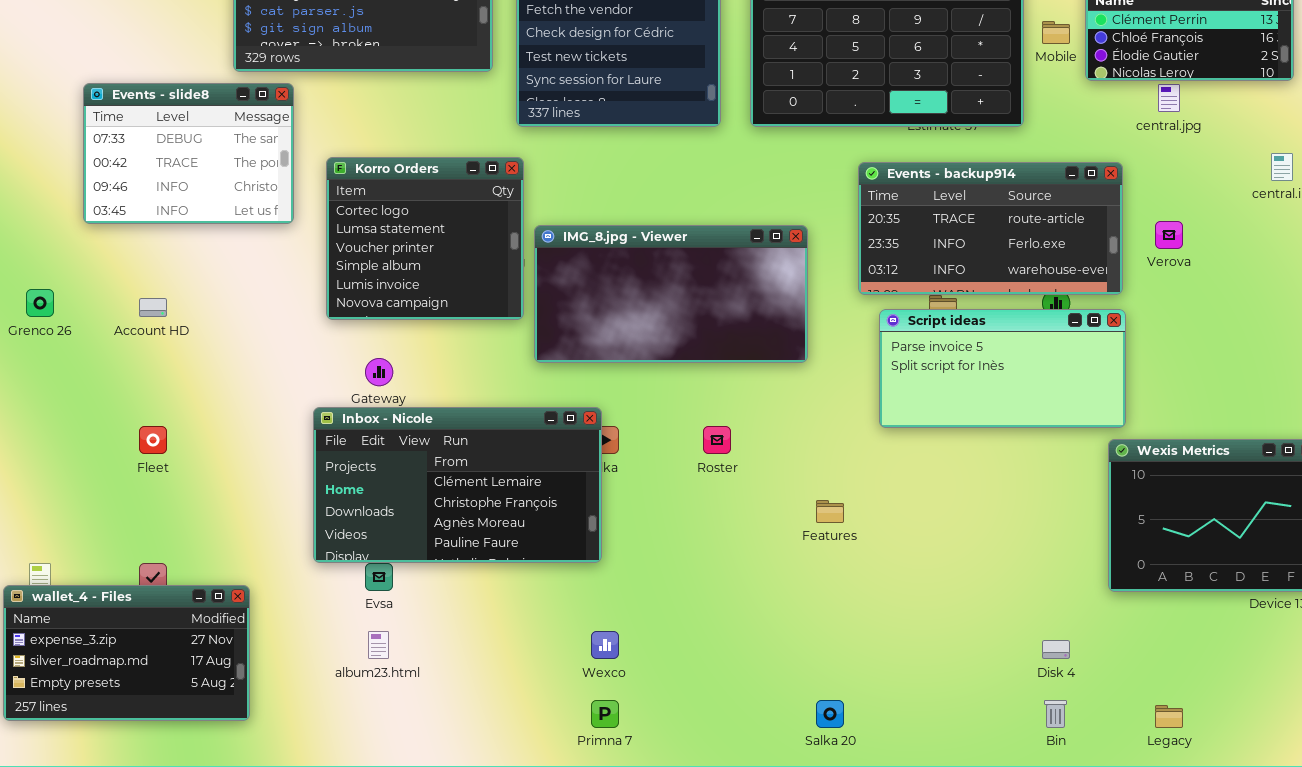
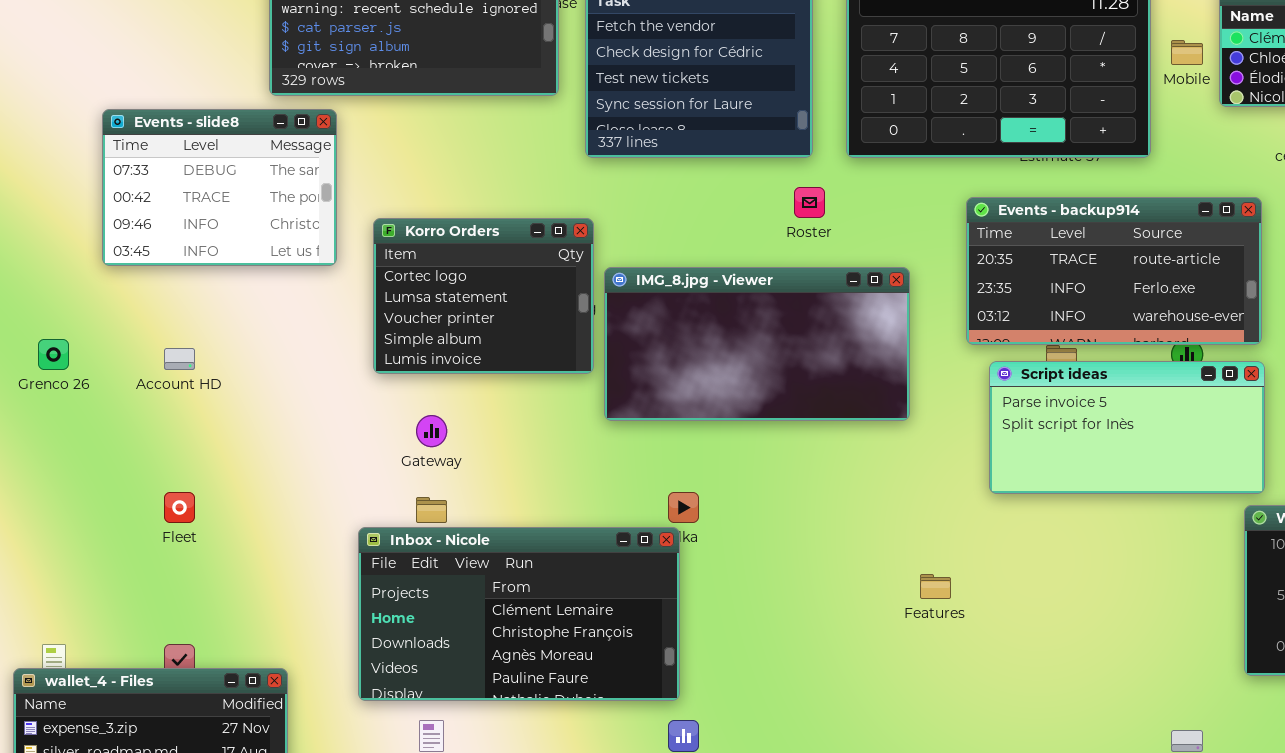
Korro Orders: [326,157,524,320] -> [373,218,594,374], resized
Inbox - Nicole: [313,407,602,563] -> [358,527,680,701], moved
Roster: [703,426,731,454] -> [794,187,825,218], moved

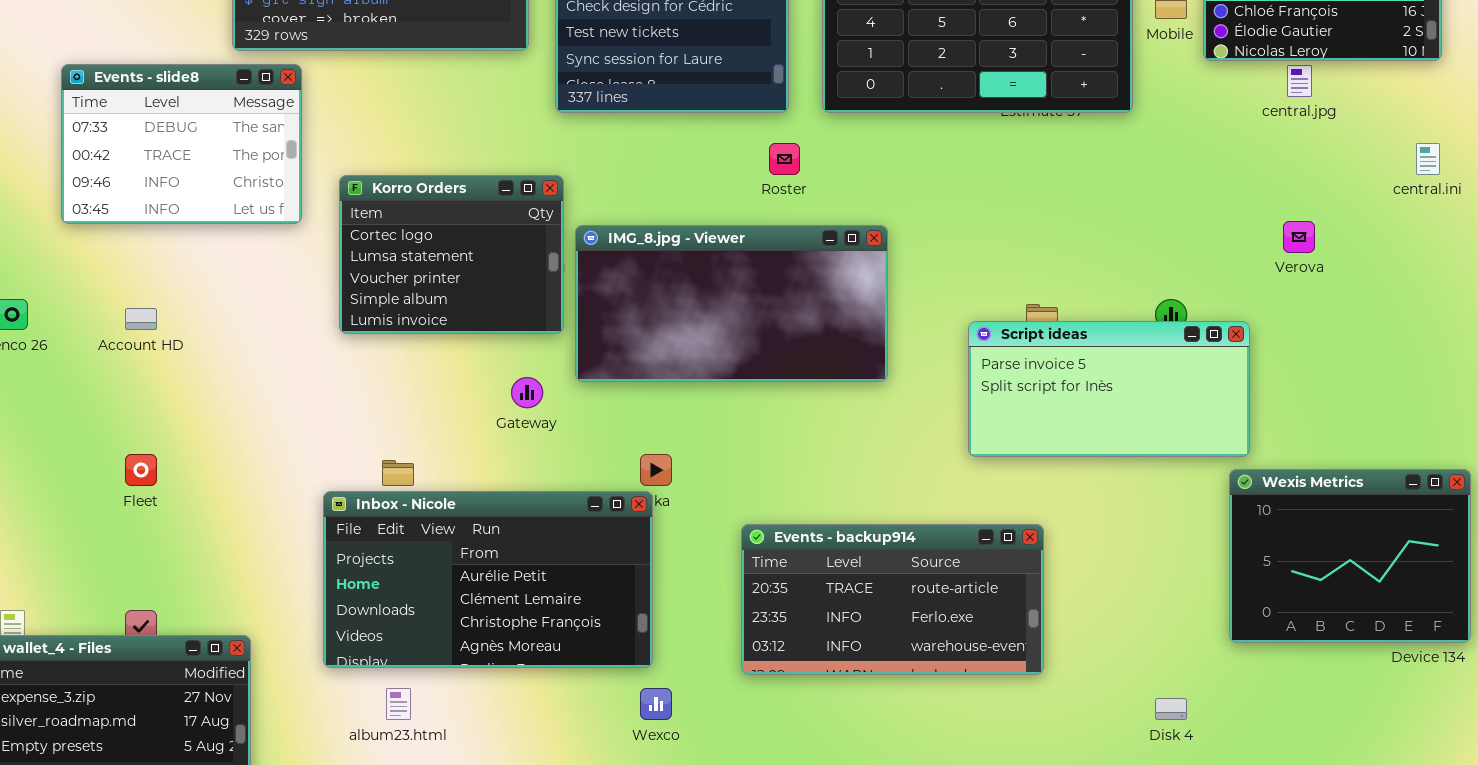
Events - backup914: [966,197,1262,345] -> [741,524,1044,675], moved
Gateway: [416,415,447,447] -> [511,377,543,408], moved
Inbox - Nicole: [358,527,680,701] -> [323,491,653,668], scrolled up 1 row

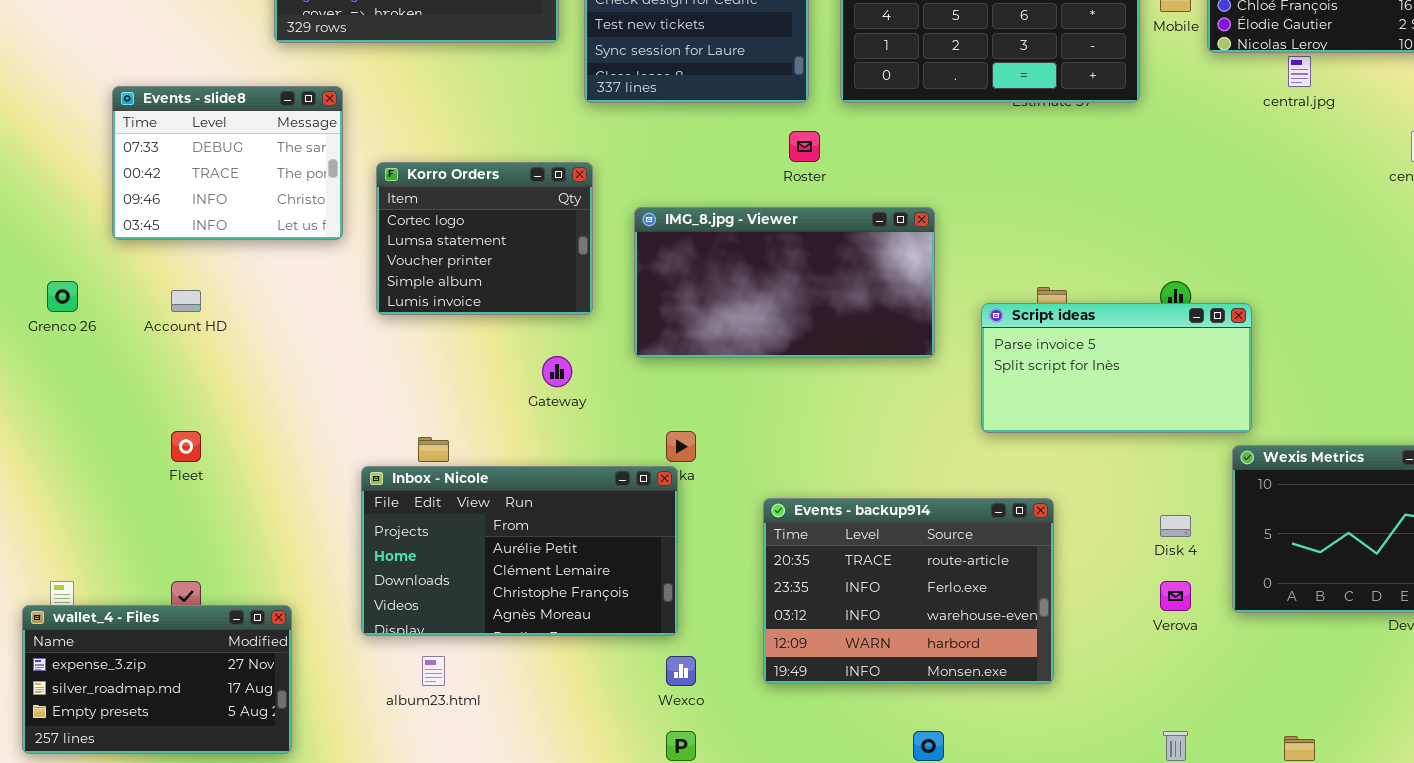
Events - slide8: [61,64,302,224] -> [112,86,343,240], moved
Verova: [1283,221,1315,253] -> [1160,581,1191,611], moved
IMG_8.jpg - Viewer: [575,225,888,382] -> [634,207,935,358], moved
Events - backup914: [741,524,1044,675] -> [763,498,1054,684], resized
Disk 4: [1155,698,1187,720] -> [1160,515,1191,537], moved

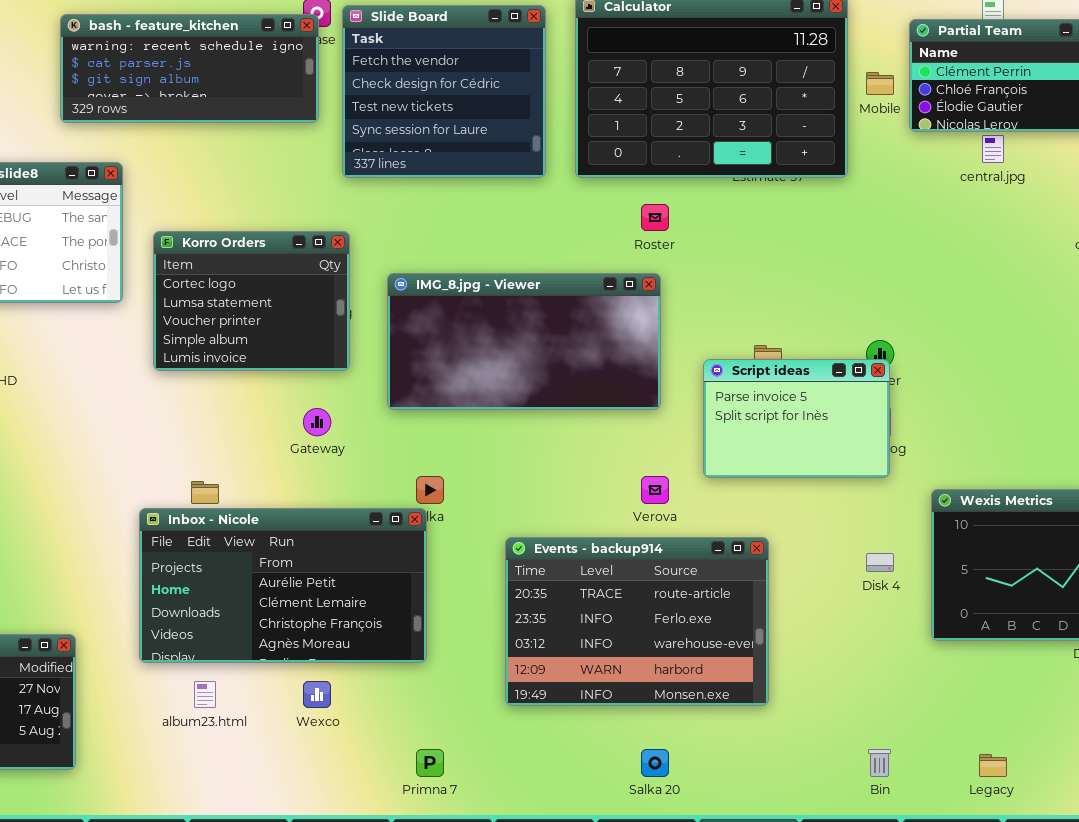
Roster: [789,131,820,162] -> [641,204,669,231], moved
Script ideas: [981,303,1252,433] -> [703,359,890,478], resized
Verova: [1160,581,1191,611] -> [641,476,669,504], moved
Wexco: [666,656,696,686] -> [303,681,331,708], moved

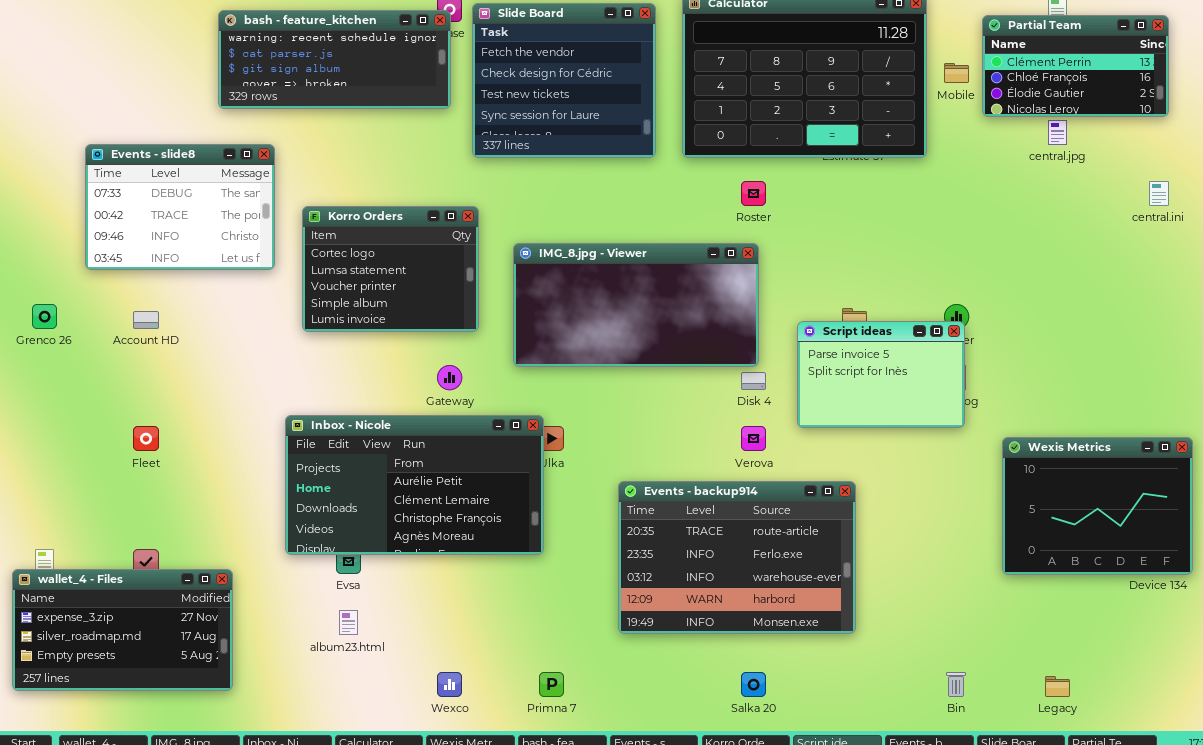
Inbox - Nicole: [139,508,427,663] -> [285,415,544,555], moved
Disk 4: [866,553,894,572] -> [741,372,766,390], moved
Wexco: [303,681,331,708] -> [437,672,462,697], moved

